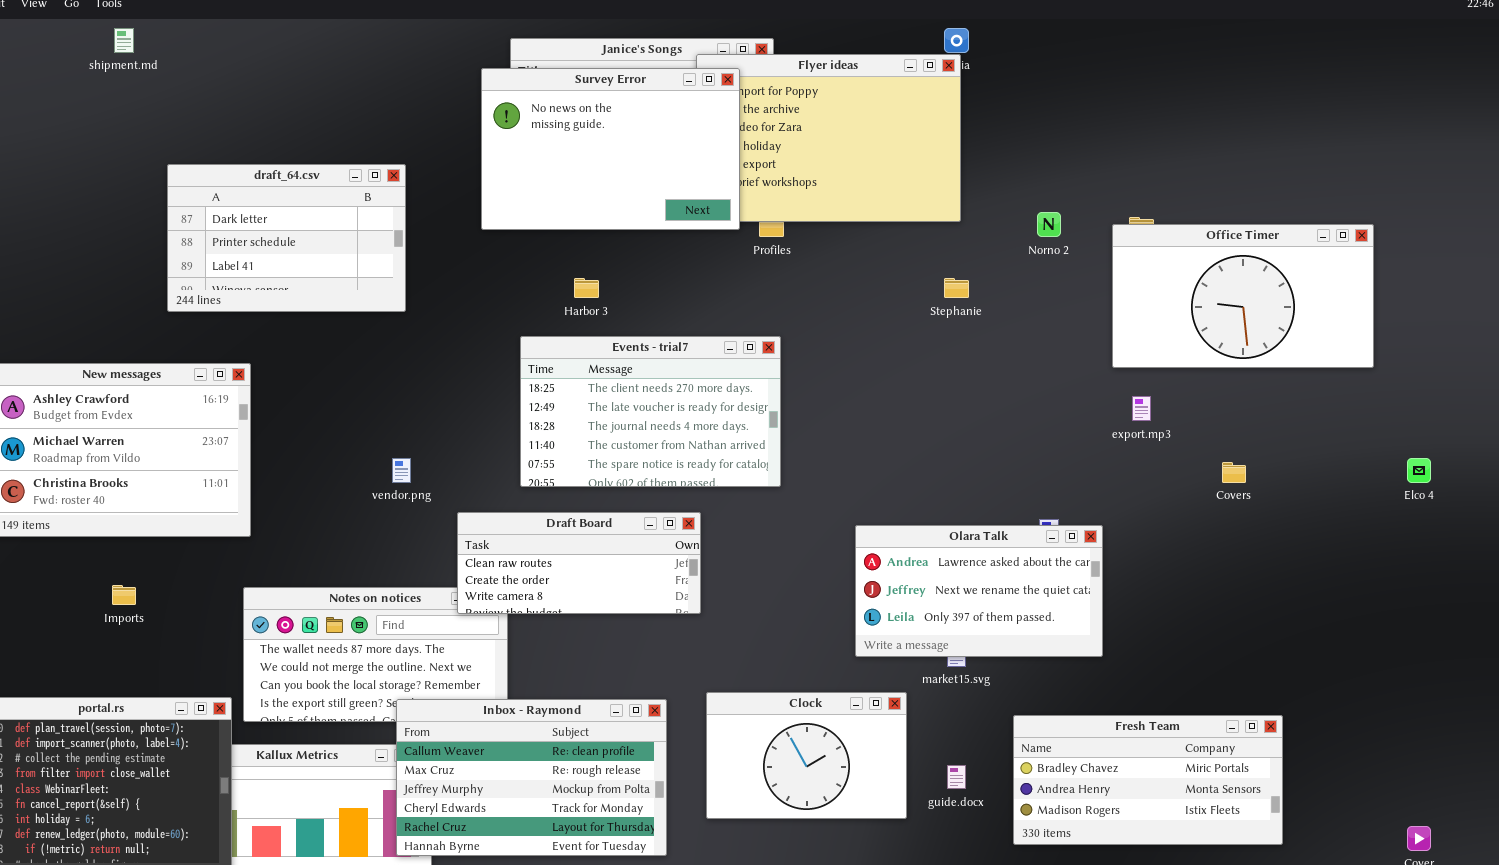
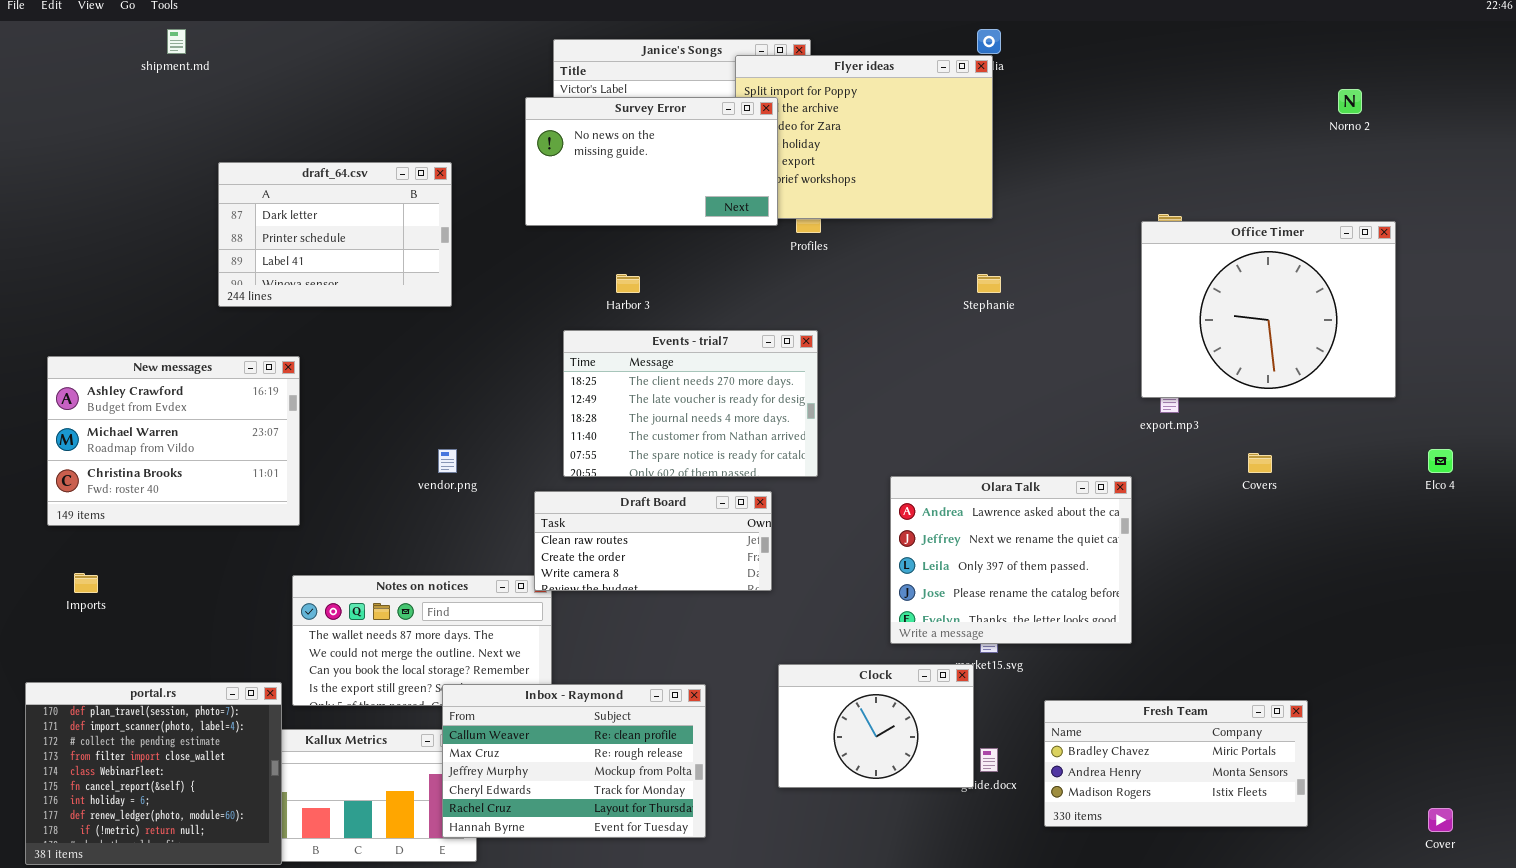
Survey Error: [481,68,740,230] -> [525,97,778,226], resized
Norno 2: [1037,212,1061,237] -> [1338,89,1362,114], moved
Office Timer: [1112,224,1374,368] -> [1141,221,1396,398], resized
Draft Board: [457,512,701,614] -> [534,491,772,591], moved
Olara Talk: [855,525,1103,657] -> [890,476,1132,644], resized
Imports: [112,585,136,605] -> [74,573,98,593], moved
Clock: [706,692,907,819] -> [778,664,974,788], moved

